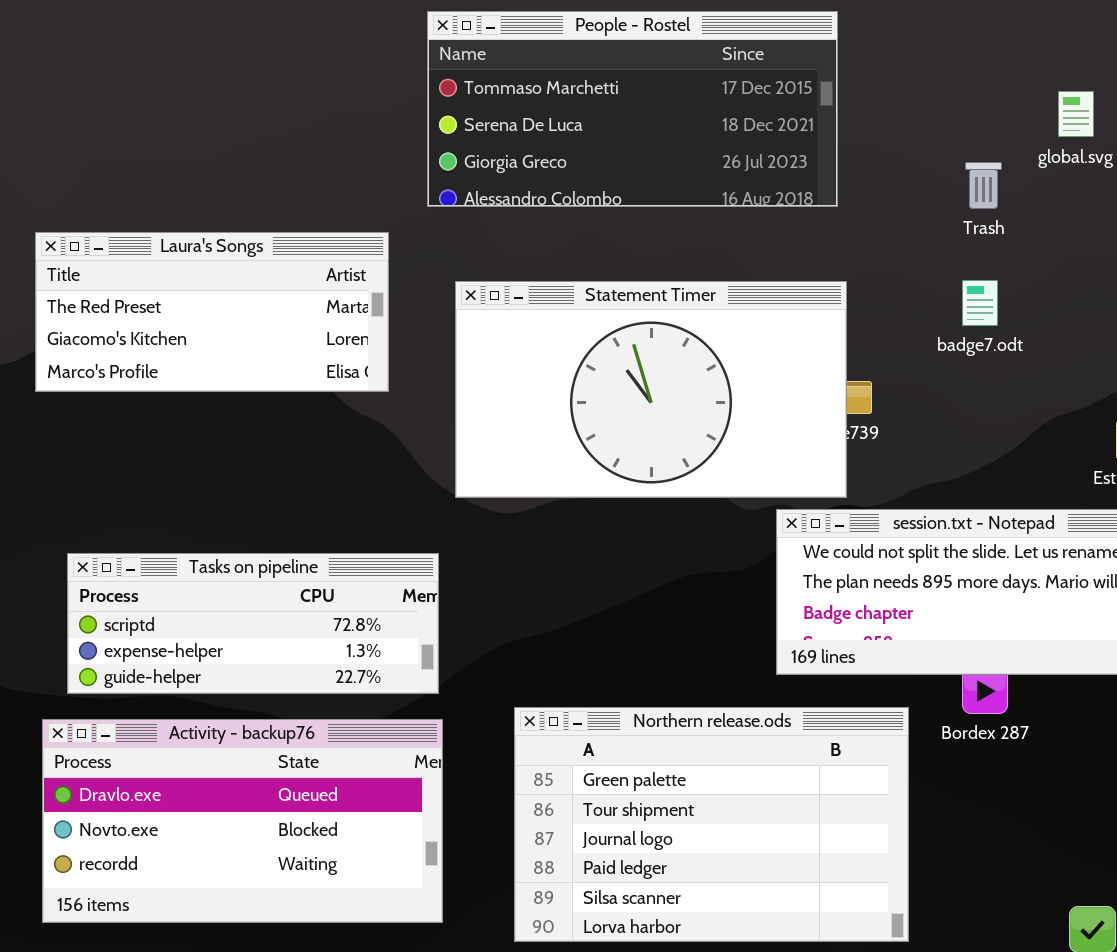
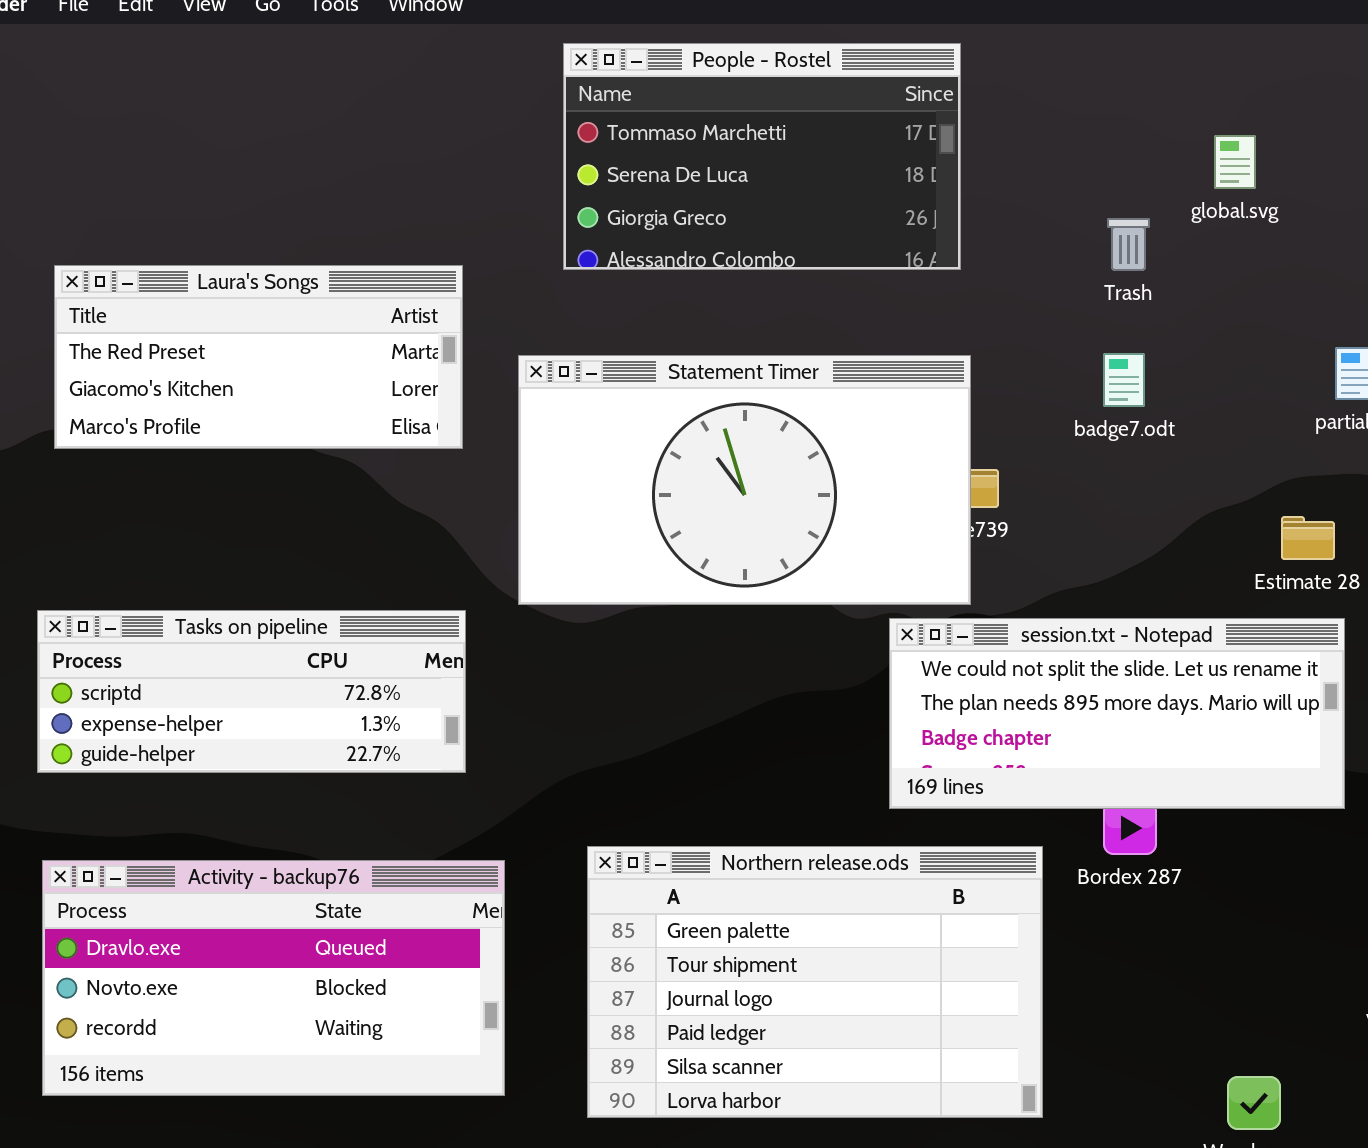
People - Rostel: [427,11,838,207] -> [563,43,961,270], resized
Laura's Songs: [35,232,389,392] -> [54,265,463,449], moved
Tasks on pipeline: [67,553,439,694] -> [37,610,466,773], moved

